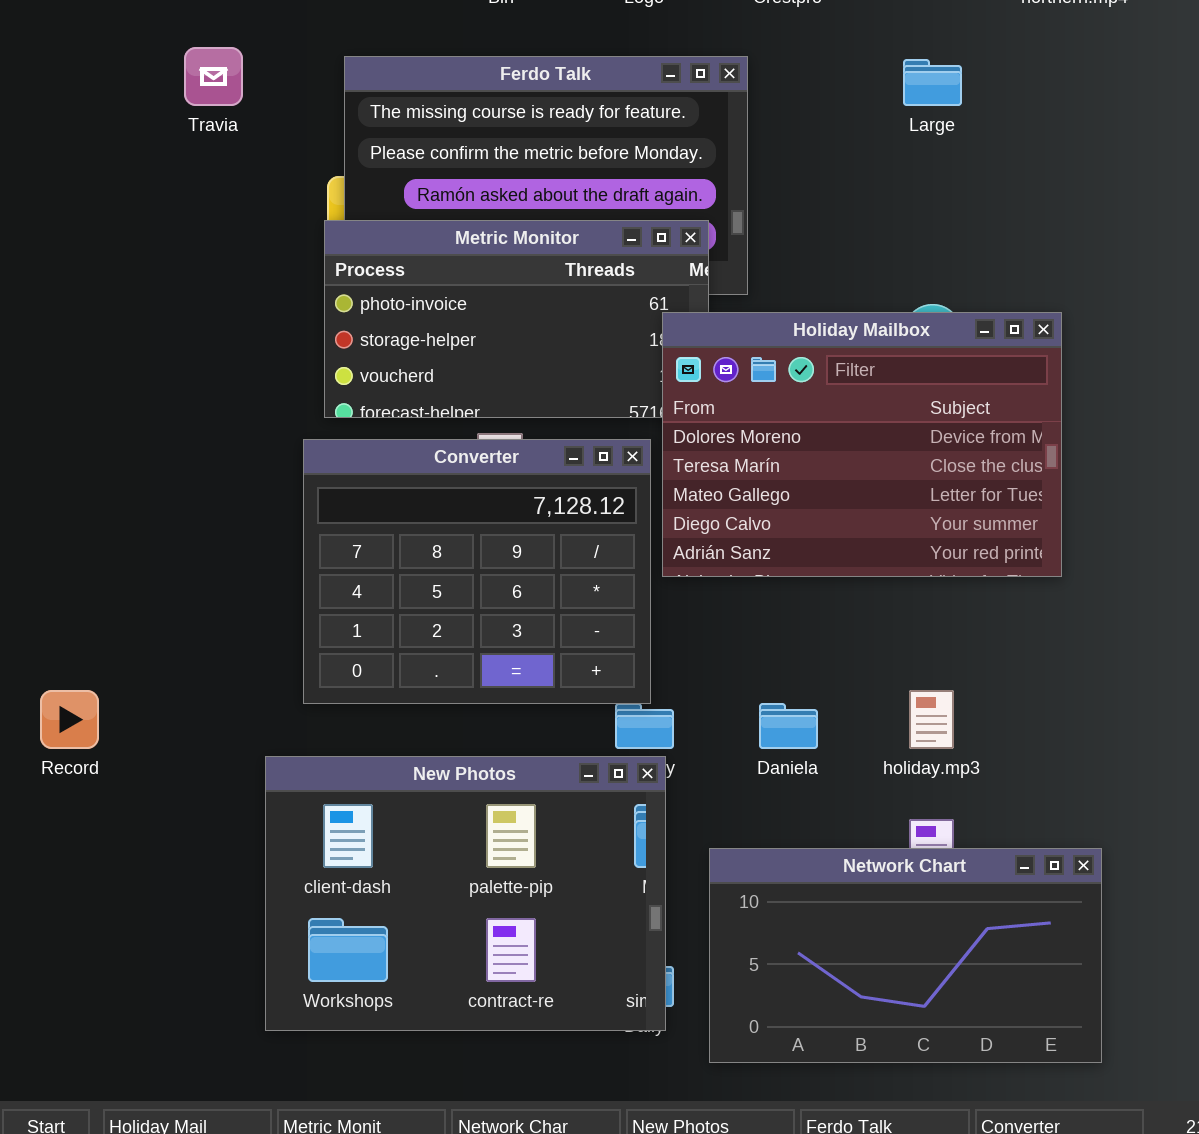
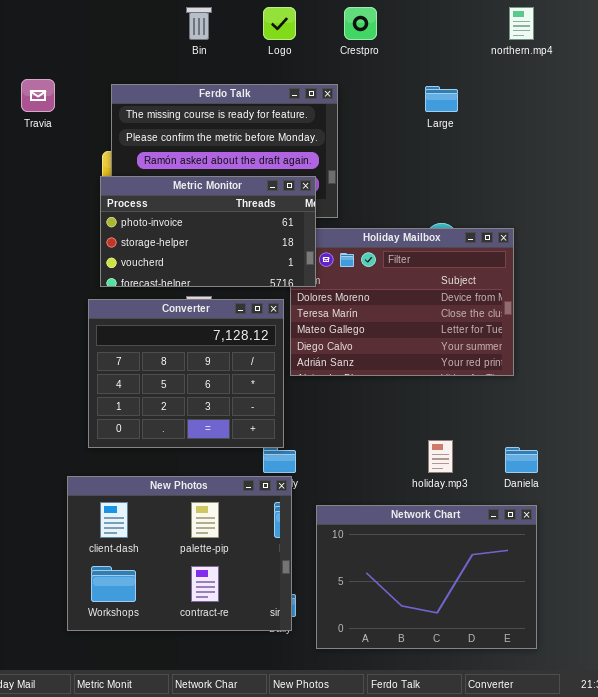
Metric Monitor: [324,220,709,418] -> [100,176,316,287], raised
Daniela: [759,703,818,749] -> [505,447,538,473], moved
Network Chart: [709,848,1102,1063] -> [316,505,537,649], resized

